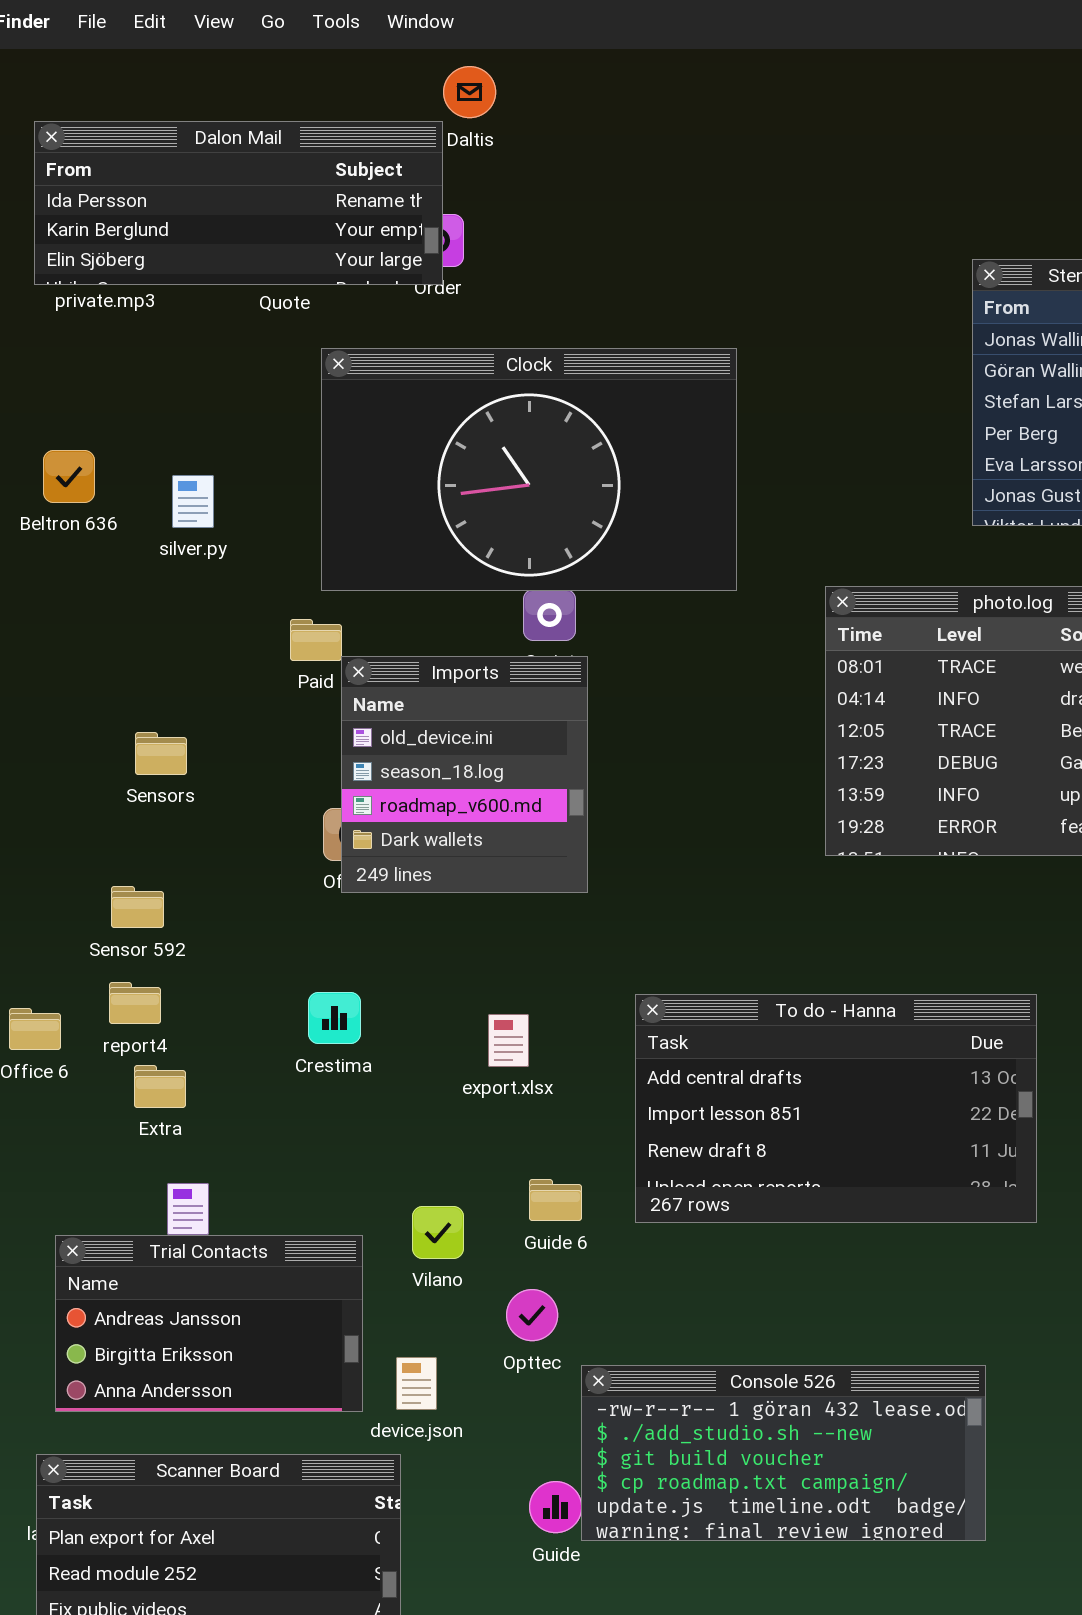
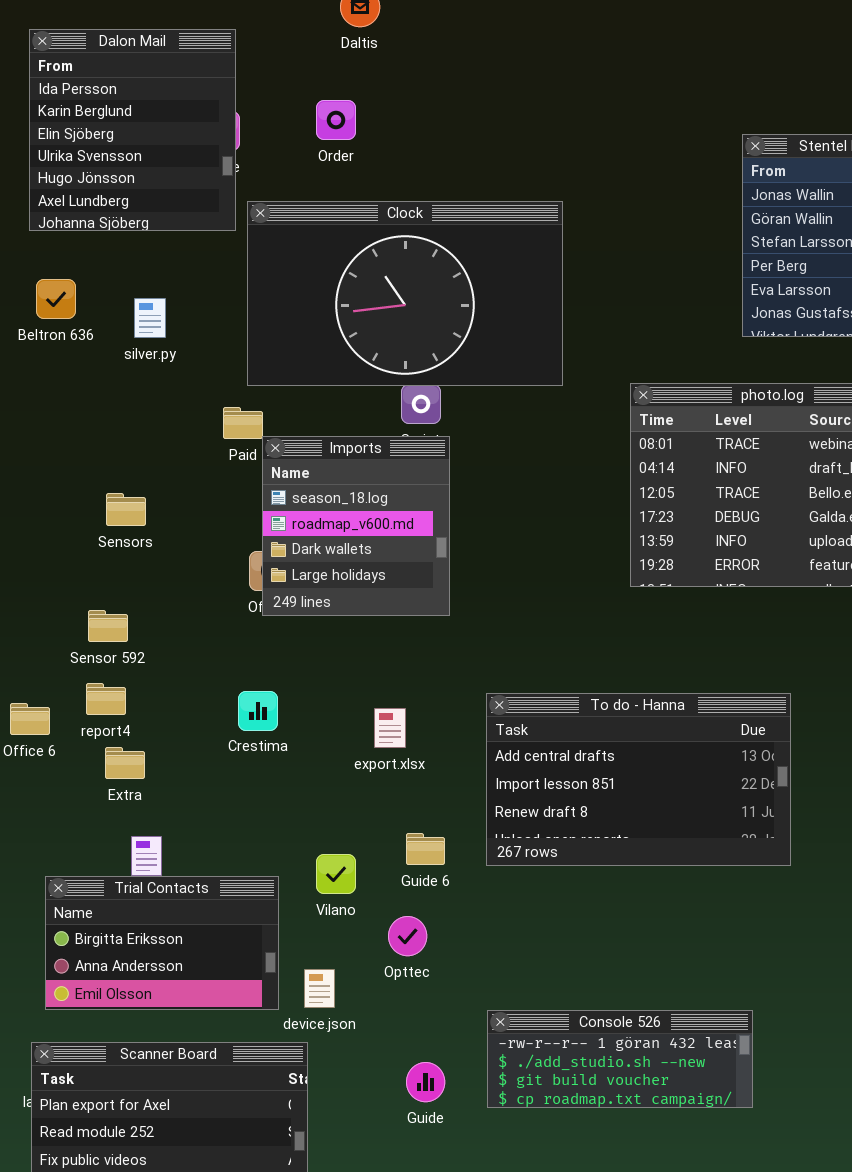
Dalon Mail: [34,121,443,285] -> [29,29,236,231], resized
Imports: [341,656,588,893] -> [262,436,450,616], scrolled down 1 row
Trial Contacts: [55,1235,363,1412] -> [45,876,279,1010], scrolled down 1 row
Console 526: [581,1365,986,1541] -> [487,1010,753,1108], resized

